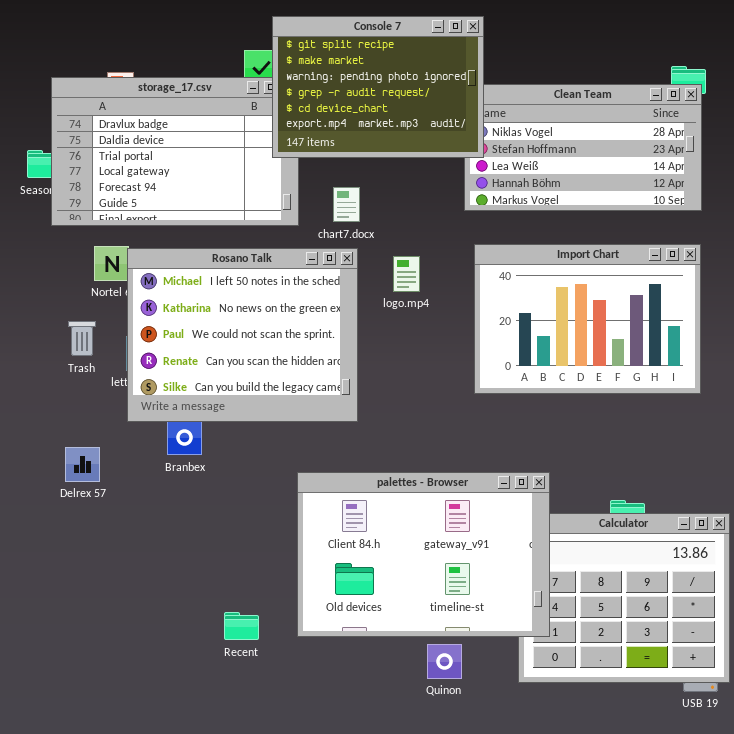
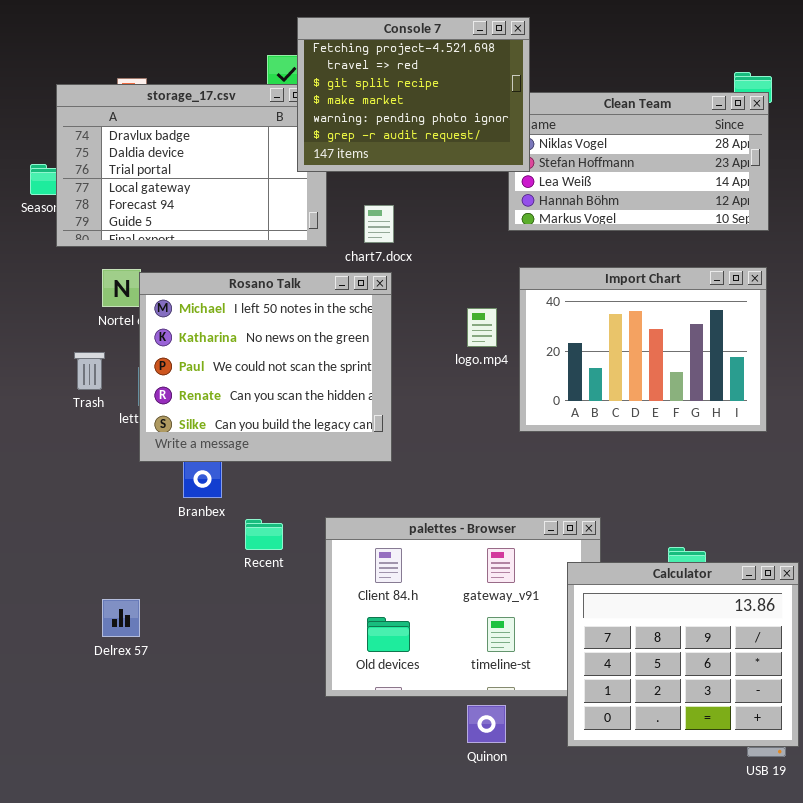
Console 7: [272,16,484,158] -> [297,17,530,172], scrolled up 2 rows
logo.mp4: [393,256,420,292] -> [467,308,497,347], moved
Delrex 57: [65,447,100,482] -> [102,599,140,637], moved
Calculator: [518,513,730,683] -> [567,562,799,747], raised
Recent: [224,612,259,640] -> [245,519,283,550], moved

